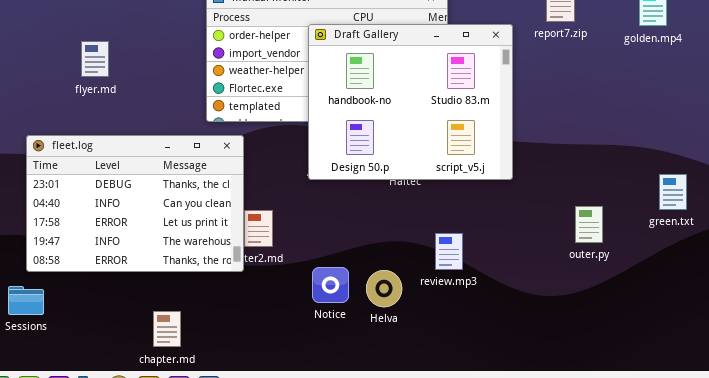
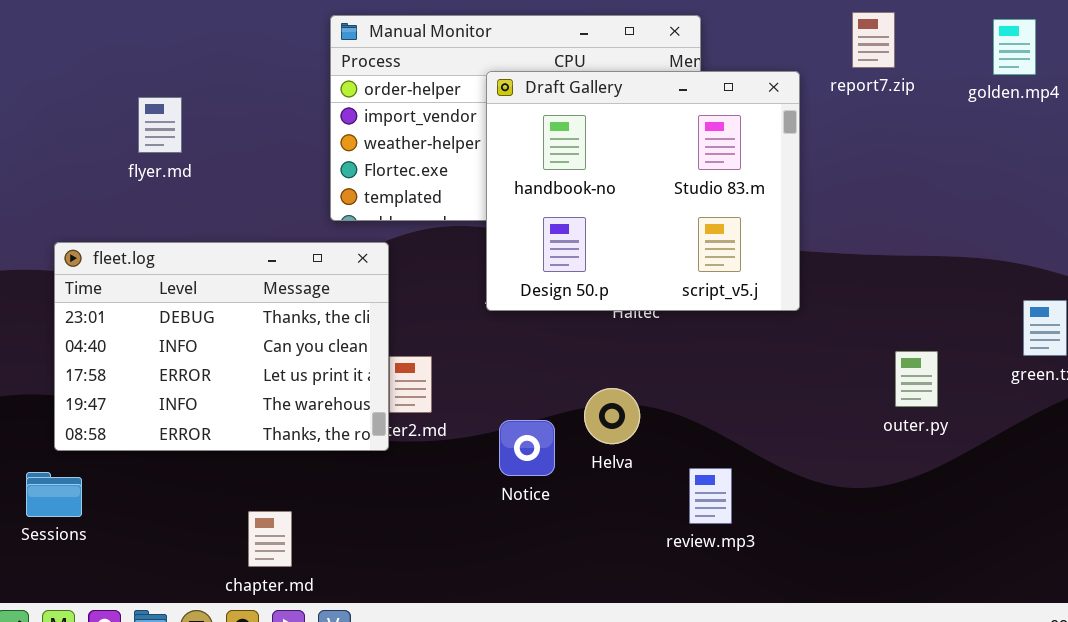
review.mp3: [435,233,463,270] -> [689,468,732,524], moved
Notice: [312,267,349,303] -> [499,420,555,476], moved
Helva: [366,270,402,307] -> [584,388,640,444], moved

